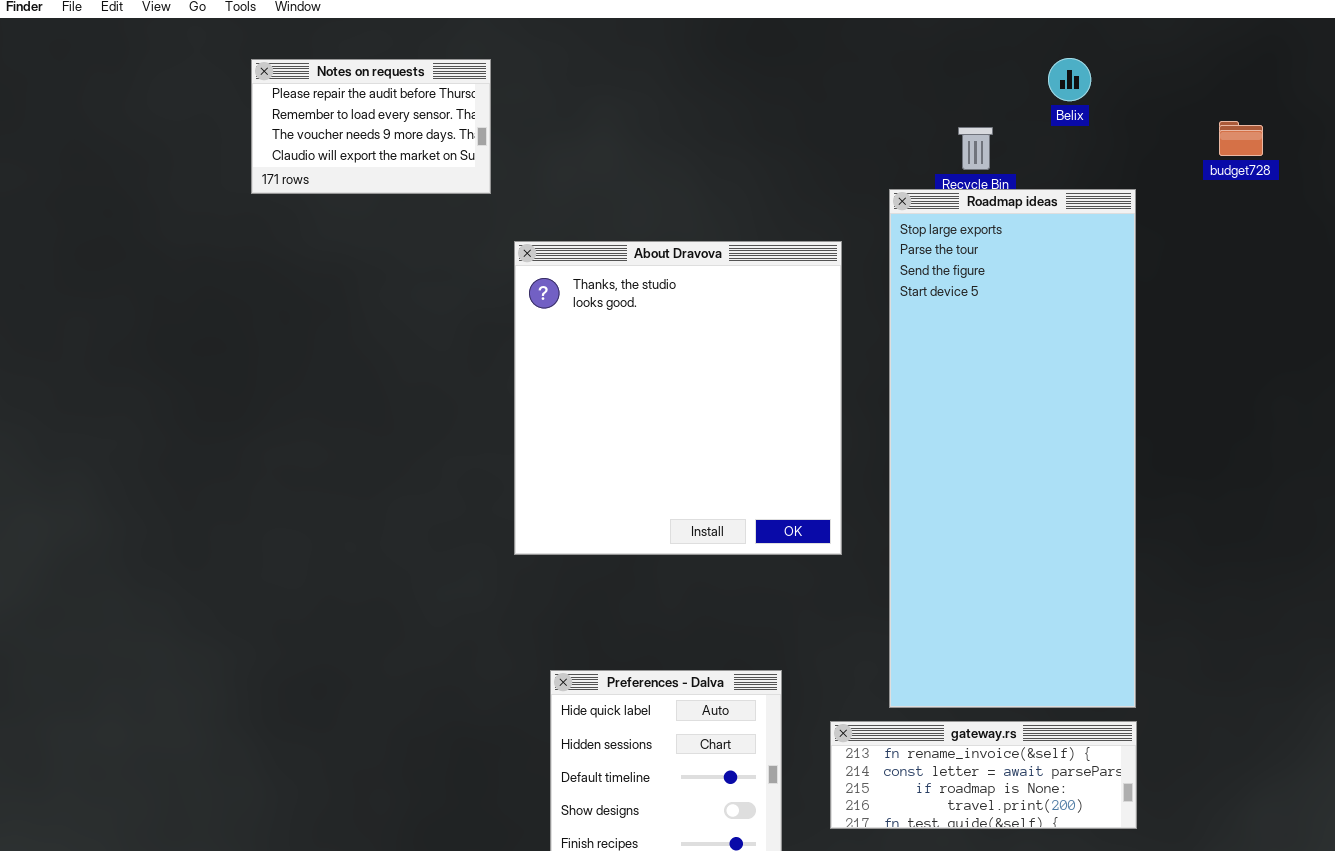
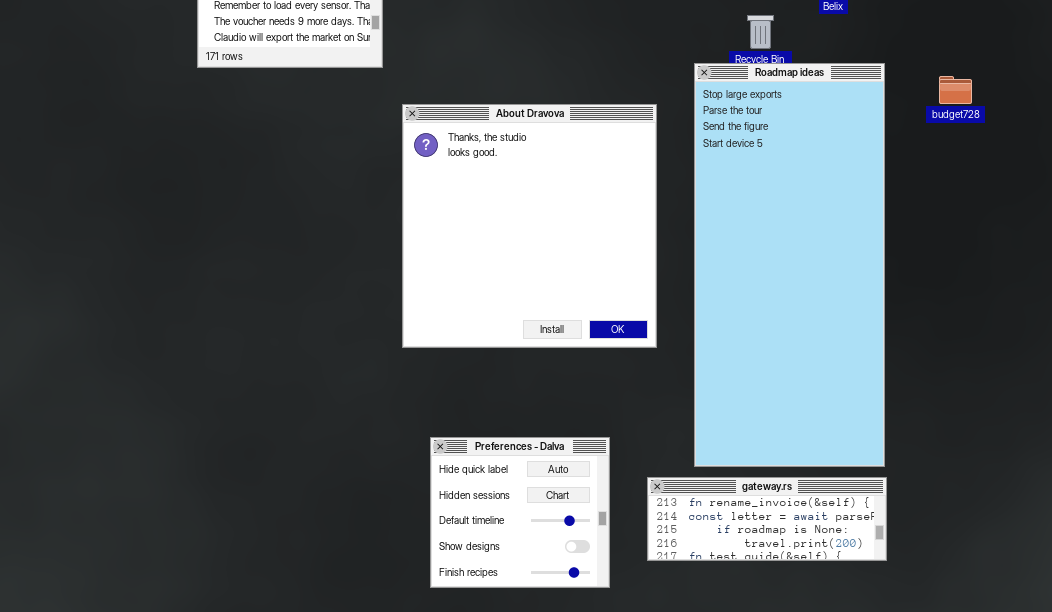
budget728: [1219,121,1263,156] -> [939,76,972,104], moved

